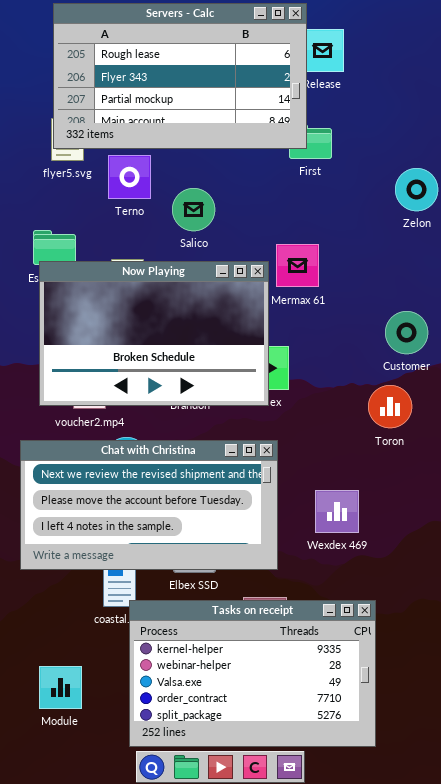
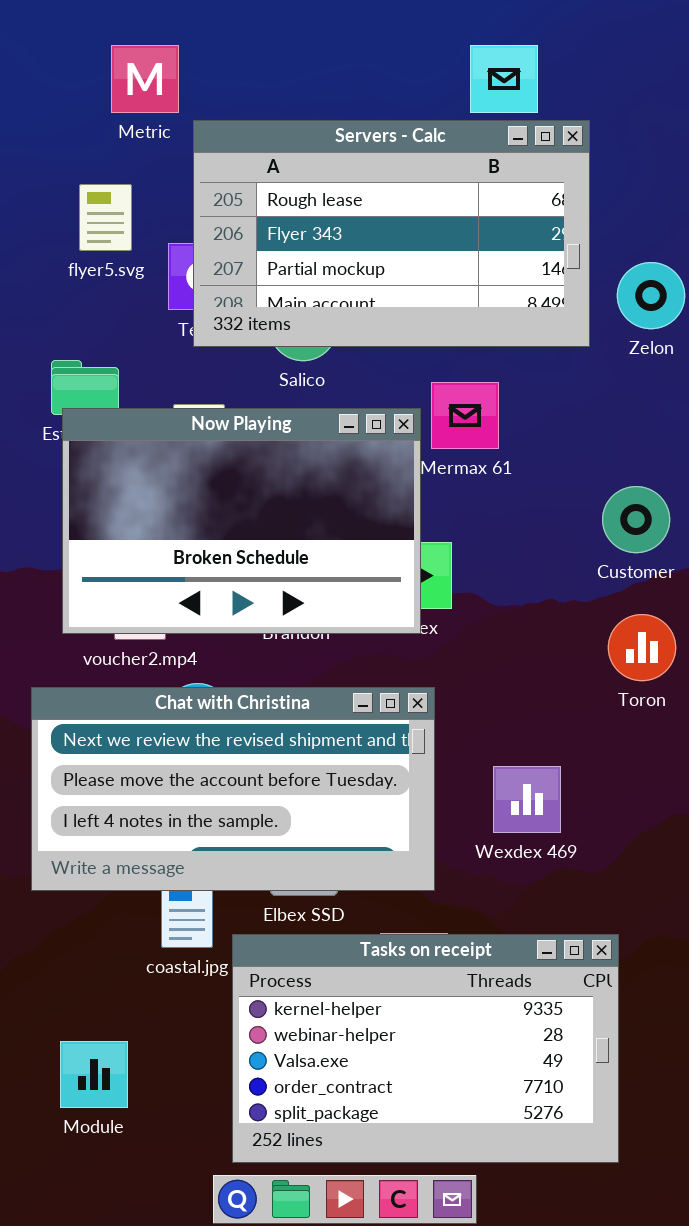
Servers - Calc: [53,3,307,149] -> [193,120,590,347], moved
Toron: [368,385,412,428] -> [608,614,676,681], moved
Tasks on receipt: [129,600,376,747] -> [232,934,619,1163], moved

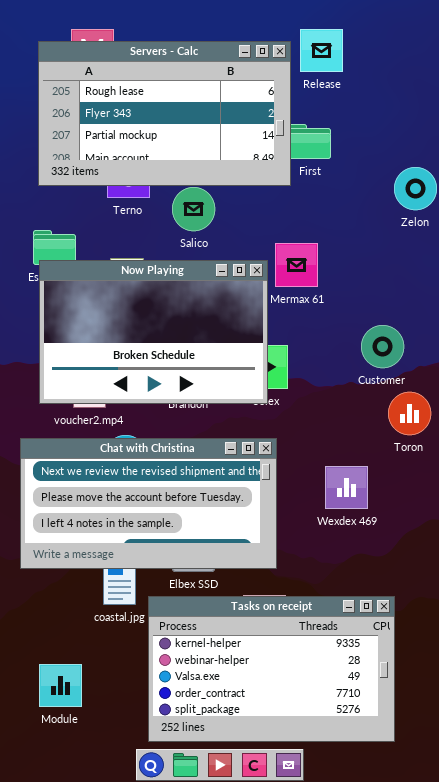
Servers - Calc: [193,120,590,347] -> [38,41,291,186], moved
Customer: [602,486,670,553] -> [361,325,404,368], moved
Wexdex 469: [493,766,561,833] -> [325,466,368,509], moved

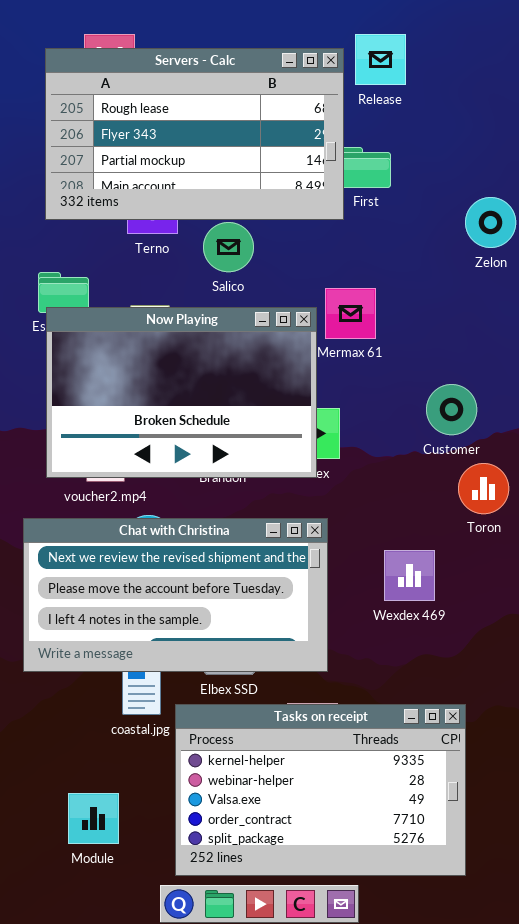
Module: [39,664,82,707] -> [68,793,119,844], moved

